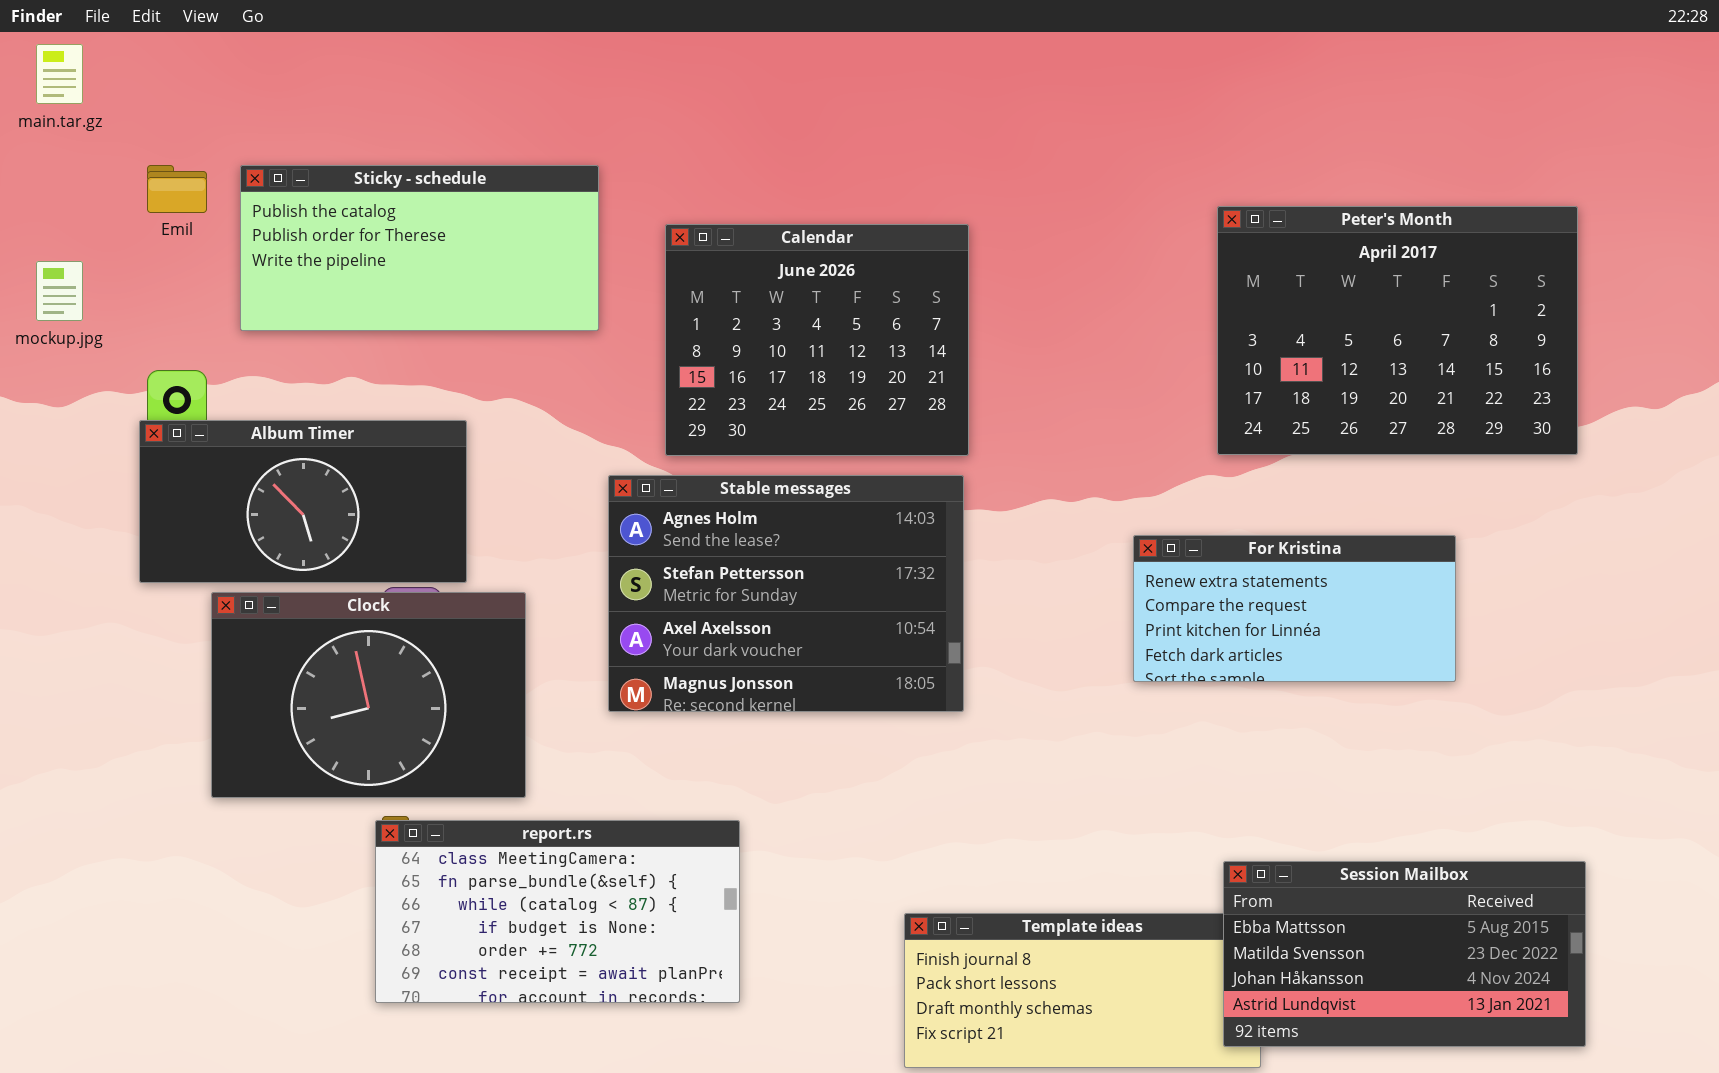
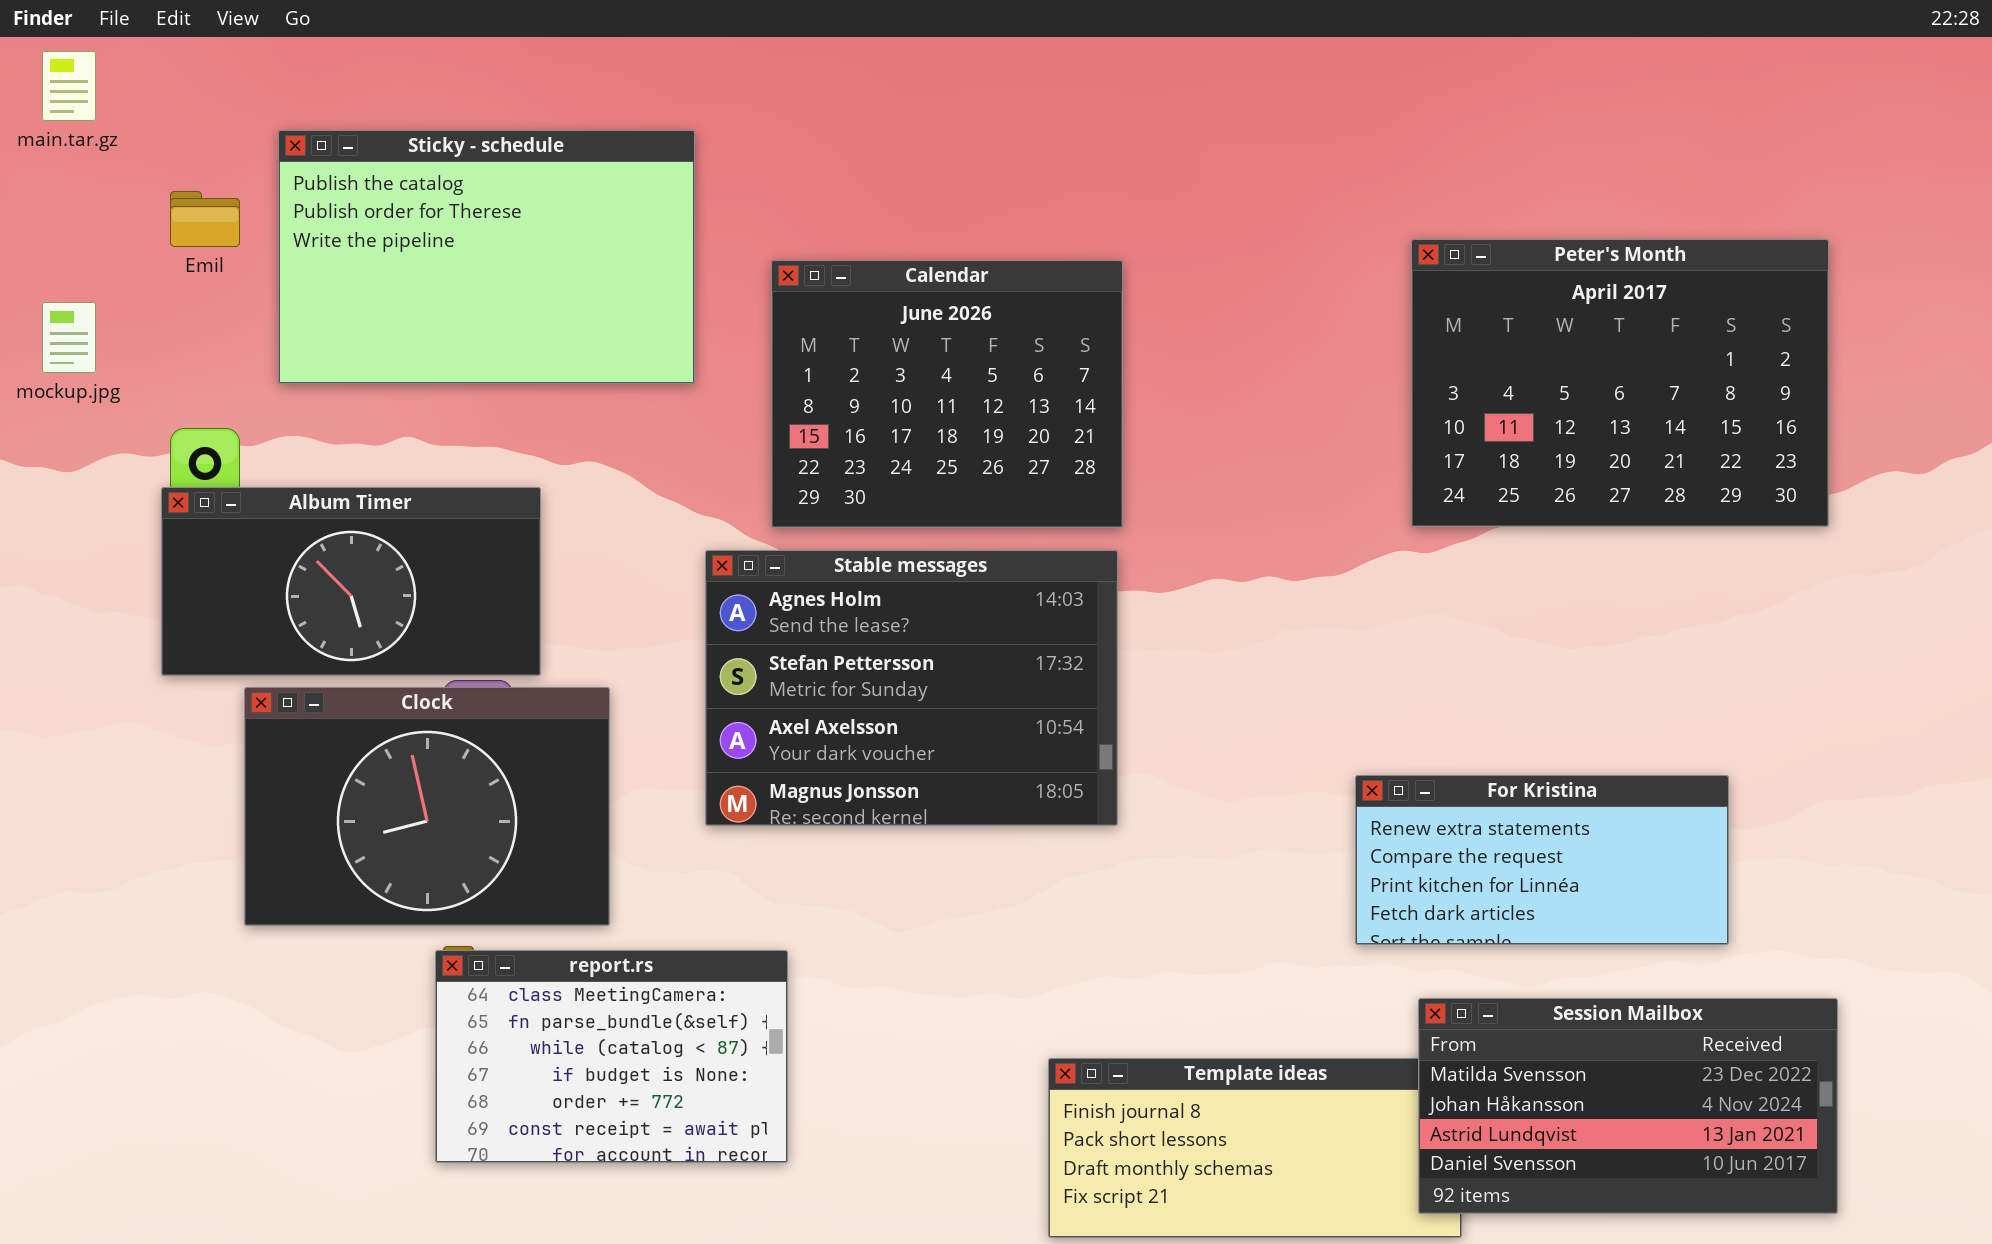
Sticky - schedule: [240,165,599,331] -> [278,130,695,384], resized
For Kristina: [1133,535,1456,682] -> [1355,775,1729,945], moved
report.rs: [375,820,740,1003] -> [435,950,788,1163], resized
Session Mailbox: [1223,861,1586,1047] -> [1418,998,1838,1214], scrolled down 1 row

